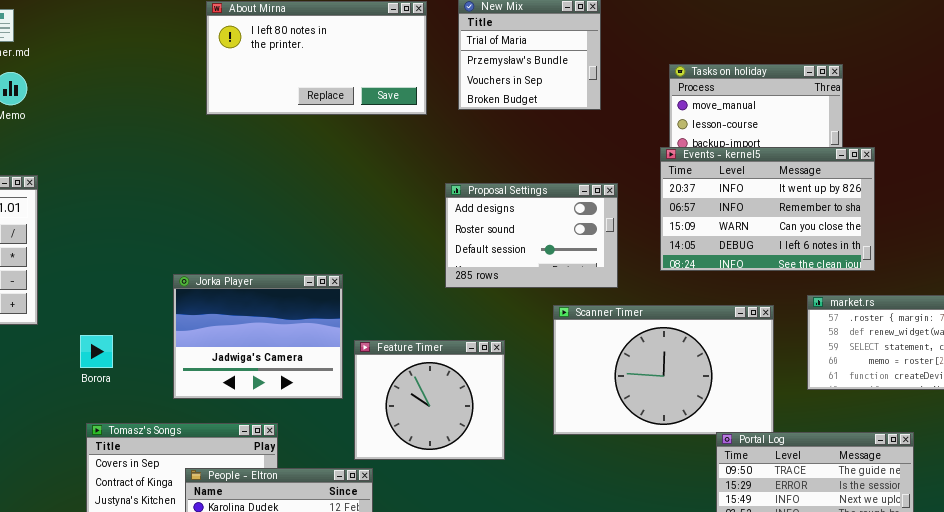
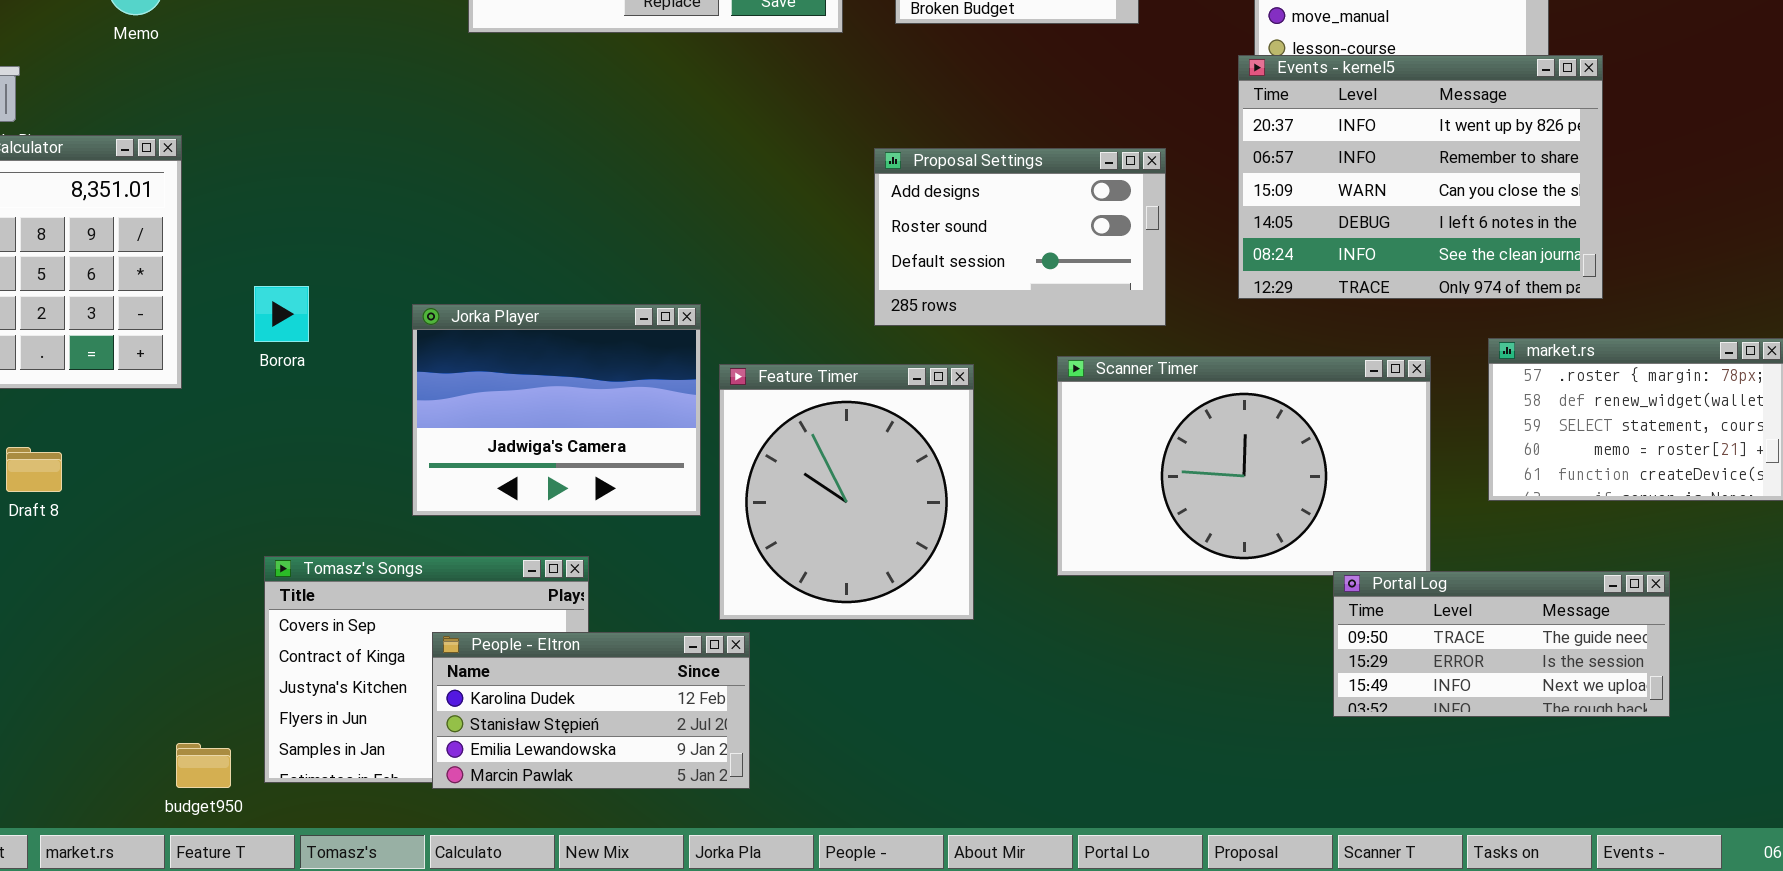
Events - kernel5: [660,147,875,271] -> [1238,55,1603,299], resized
Borora: [80,335,113,368] -> [254,286,309,342], moved
Feature Timer: [354,340,505,460] -> [719,364,974,620], resized

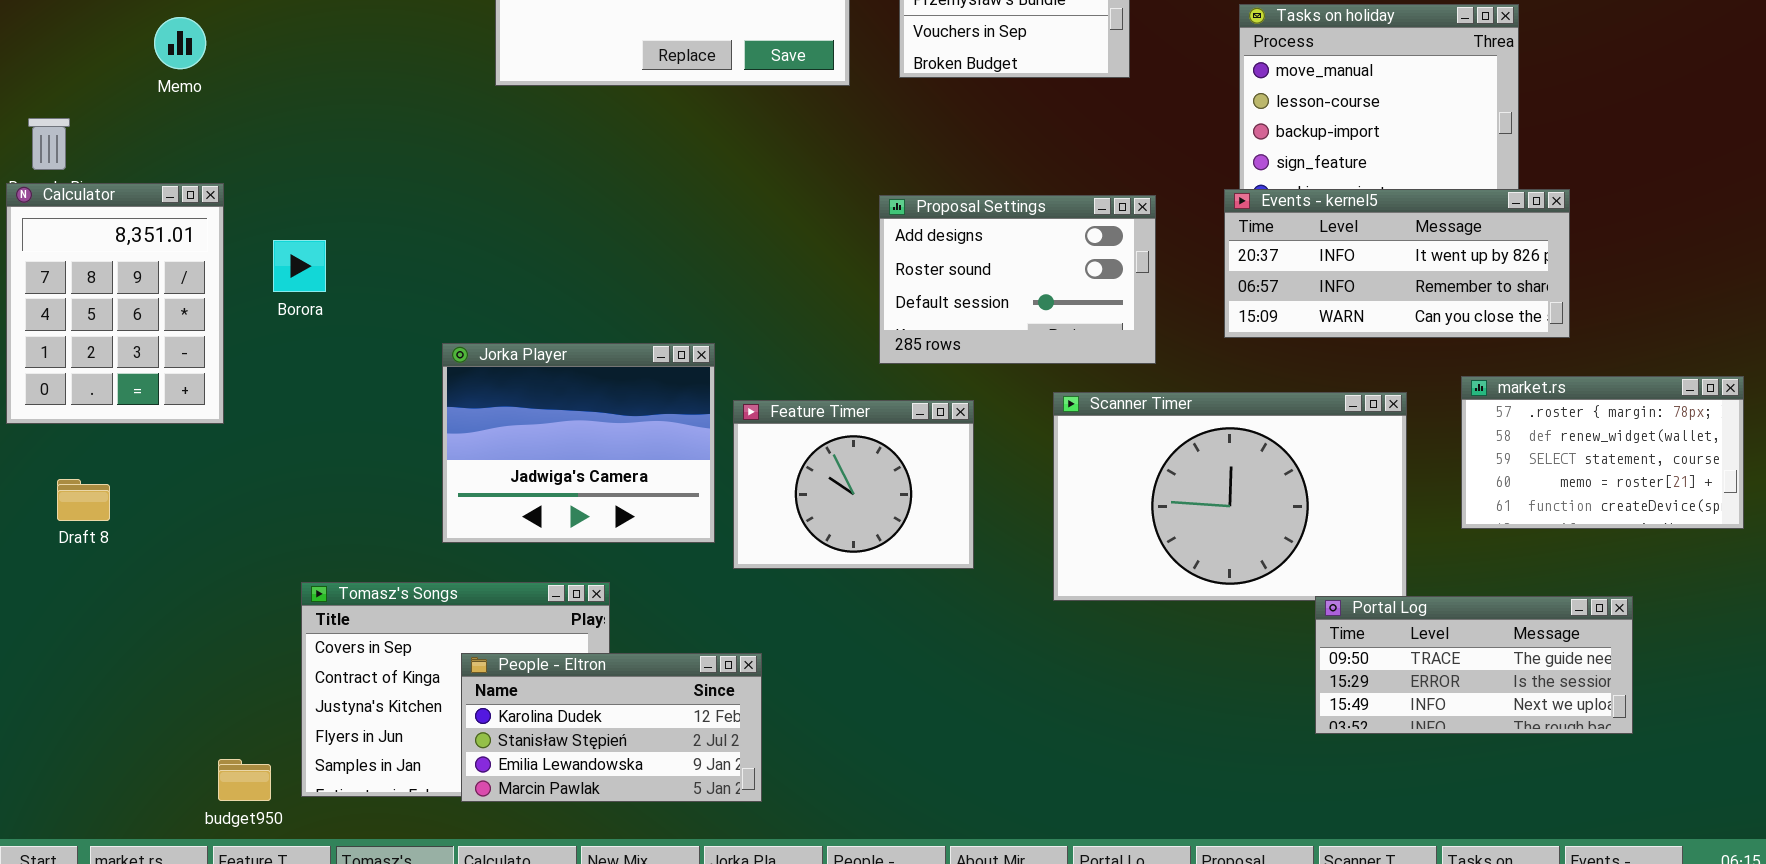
Events - kernel5: [1238,55,1603,299] -> [1224,189,1570,338], resized
Borora: [254,286,309,342] -> [273,240,326,292], moved
Feature Timer: [719,364,974,620] -> [733,400,974,569], resized

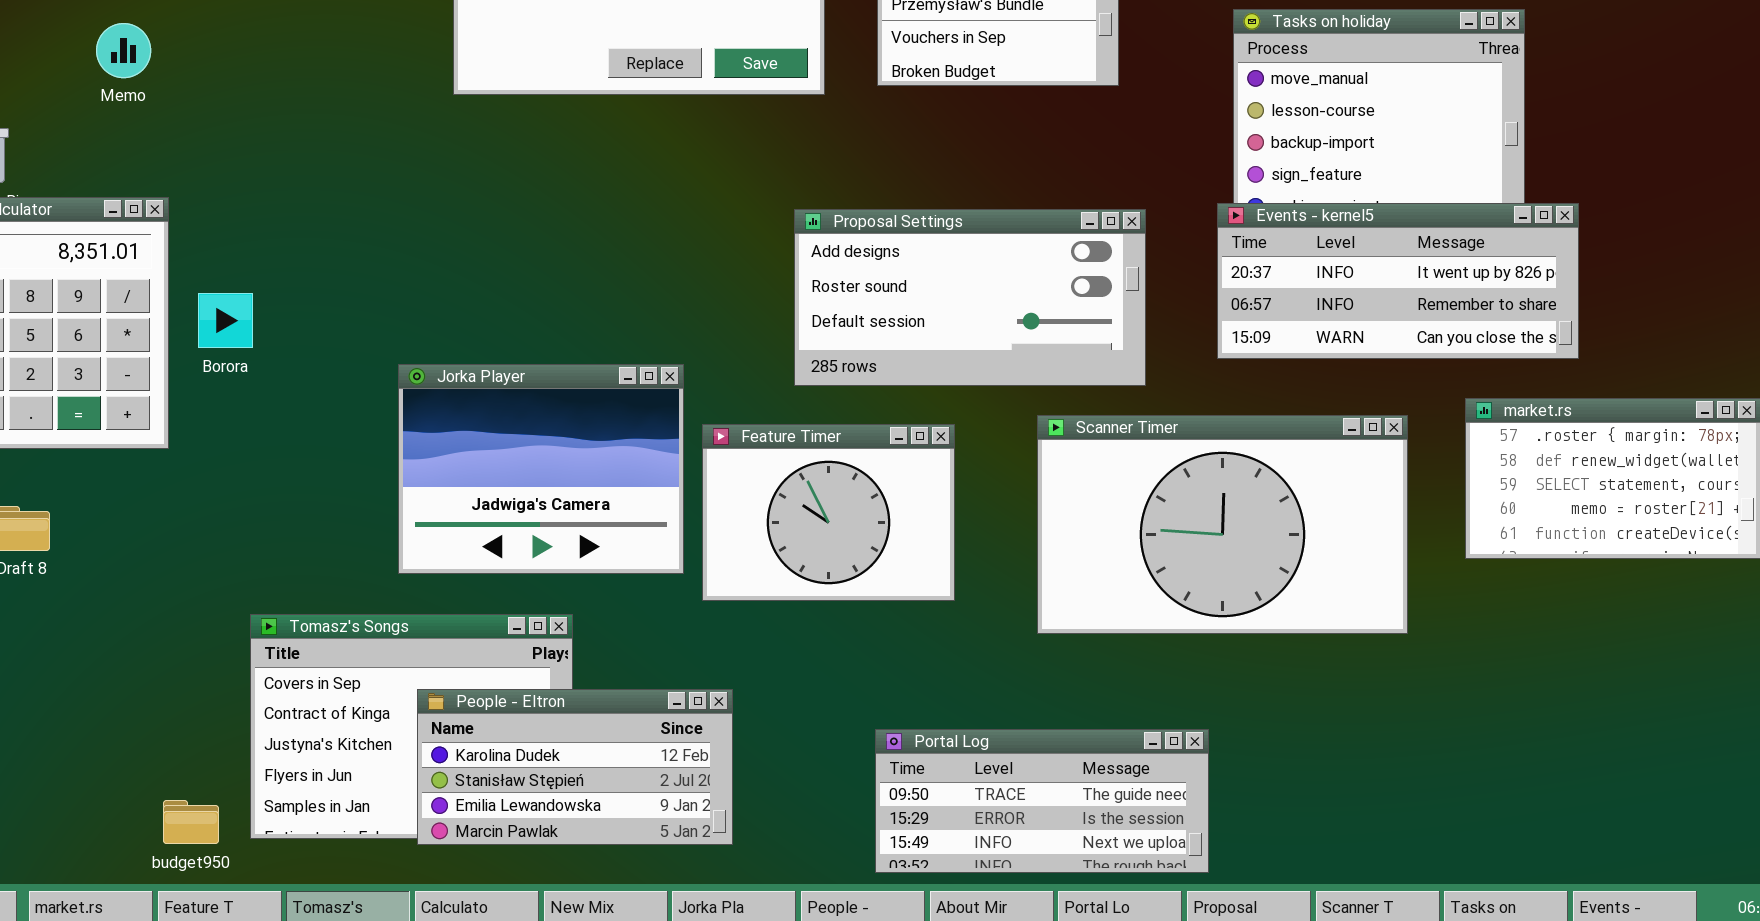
Proposal Settings: [879,195,1156,364] -> [794,209,1146,386], resized
Borora: [273,240,326,292] -> [198,293,253,348], moved
Portal Log: [1315,596,1633,734] -> [875,729,1209,873], moved

